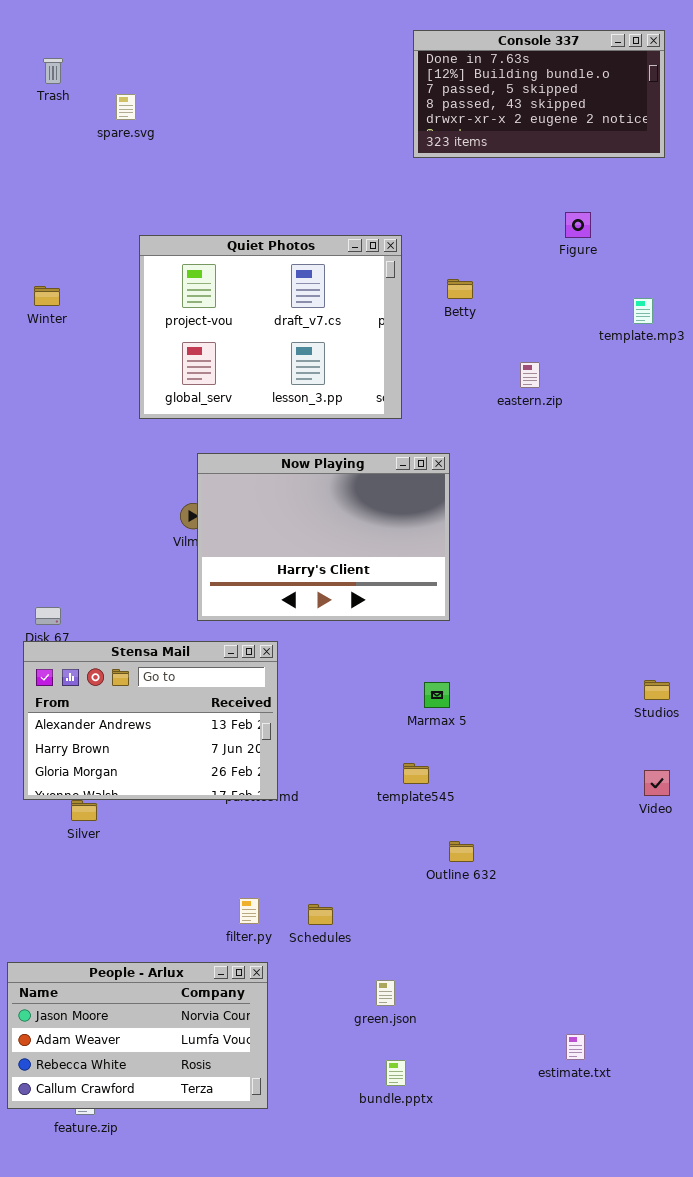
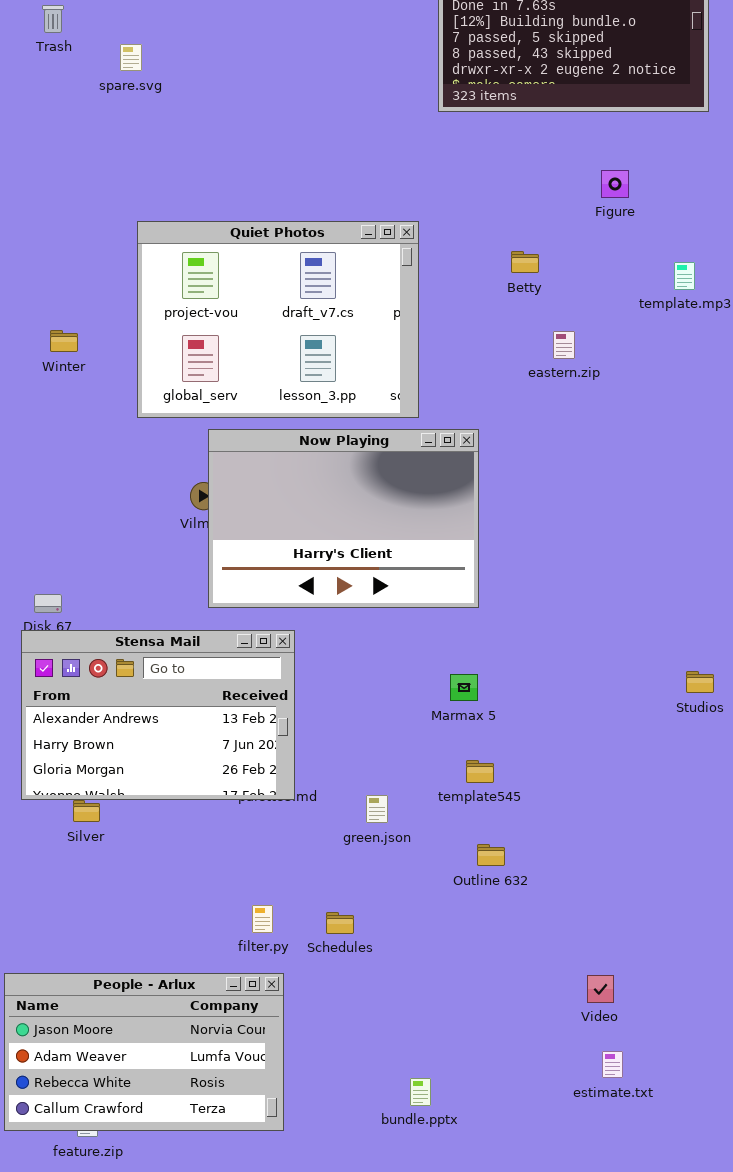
Quiet Photos: [139,235,402,419] -> [137,221,419,418], moved
Betty: [447,279,473,299] -> [511,251,539,273], moved
Winter: [34,286,60,306] -> [50,330,78,352], moved
template545: [403,763,429,784] -> [466,760,494,783], moved
Video: [644,770,670,796] -> [587,975,614,1003], moved
green.json: [376,980,395,1006] -> [366,795,388,823], moved

